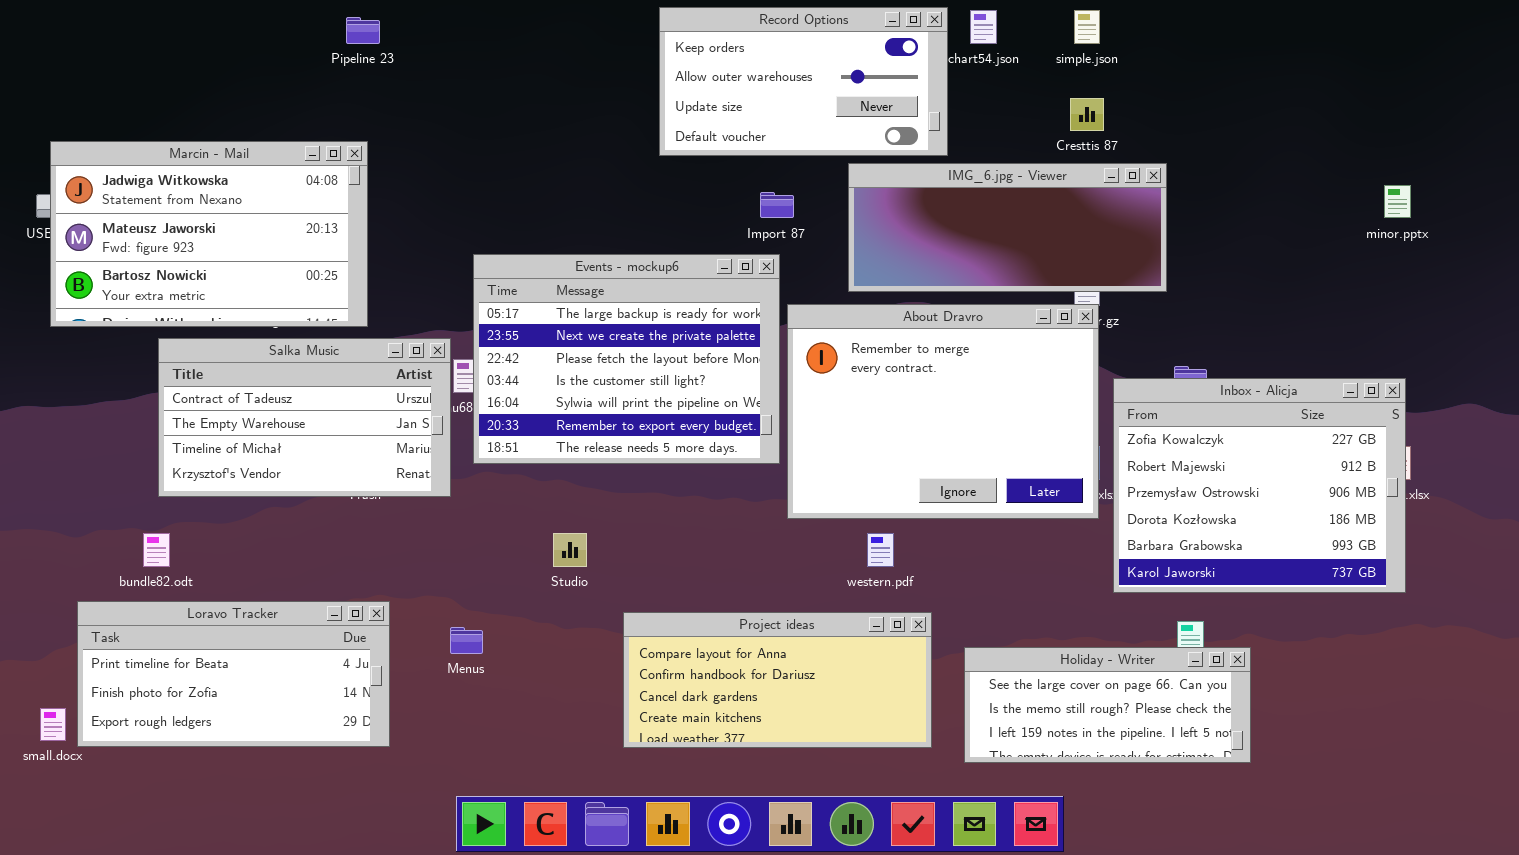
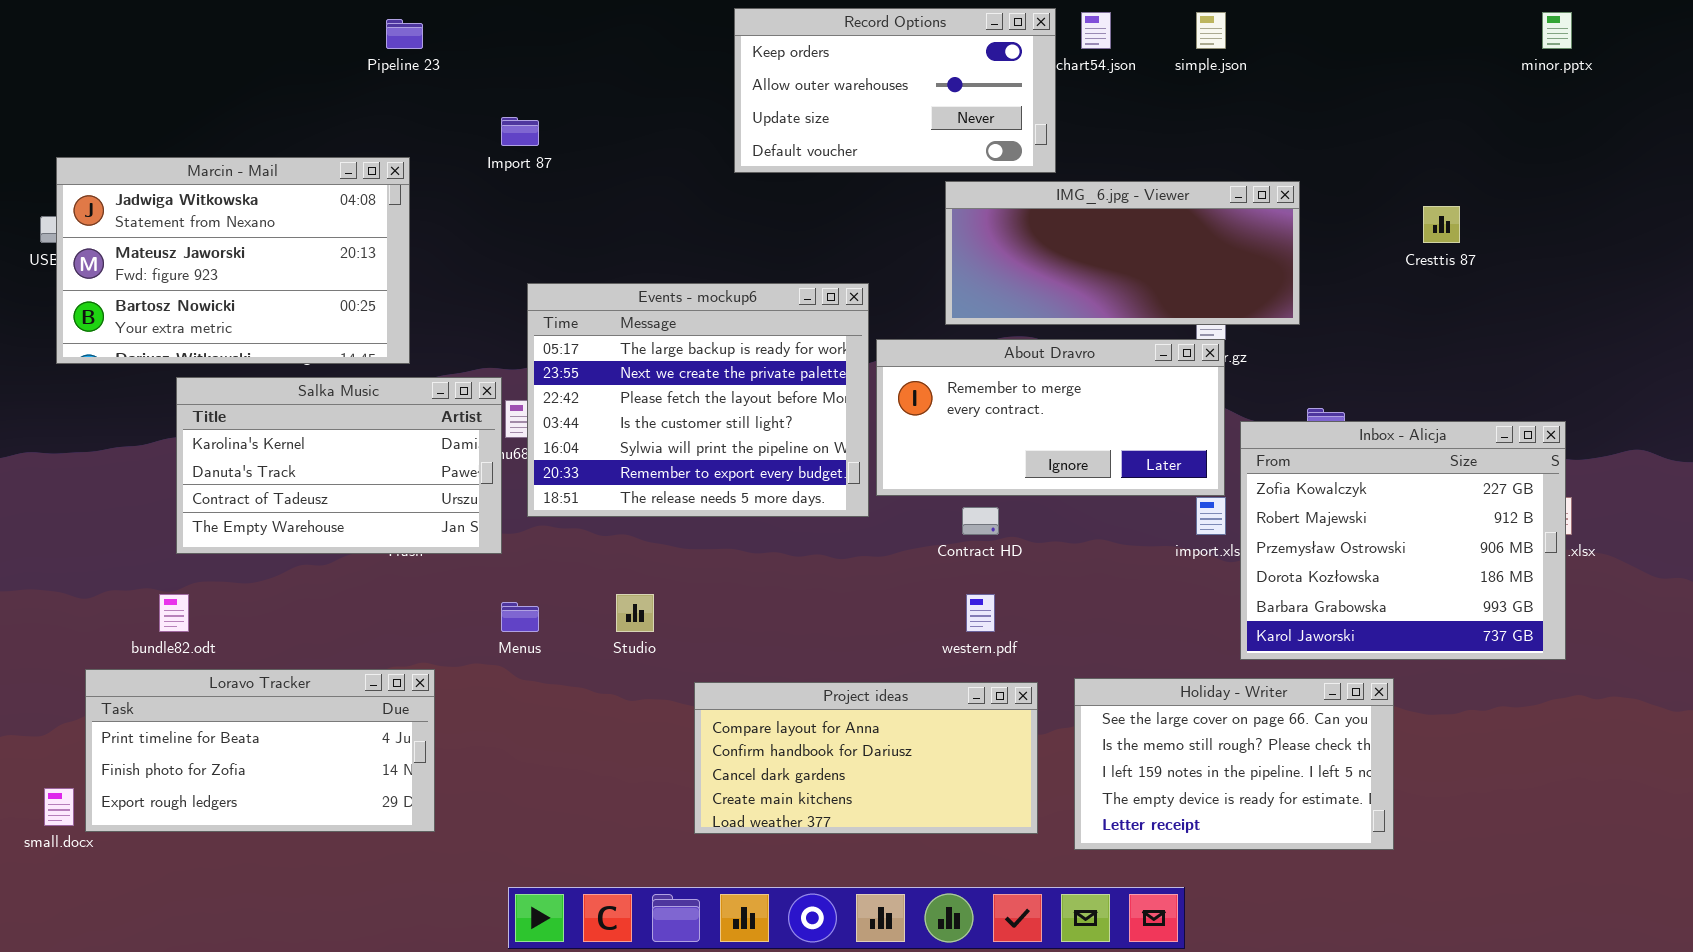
Cresttis 87: [1070,98,1104,131] -> [1423,206,1460,243], moved
minor.pptx: [1384,185,1411,218] -> [1542,12,1572,49], moved
Import 87: [760,192,794,218] -> [501,117,539,146], moved
About Dravro: [787,304,1099,519] -> [876,339,1225,496], resized
Salka Music: [158,338,451,497] -> [176,377,502,554], scrolled up 2 rows
Menus: [450,627,483,654] -> [501,602,539,632], moved
Holiday - Writer: [964,647,1251,763] -> [1074,678,1394,850], resized

